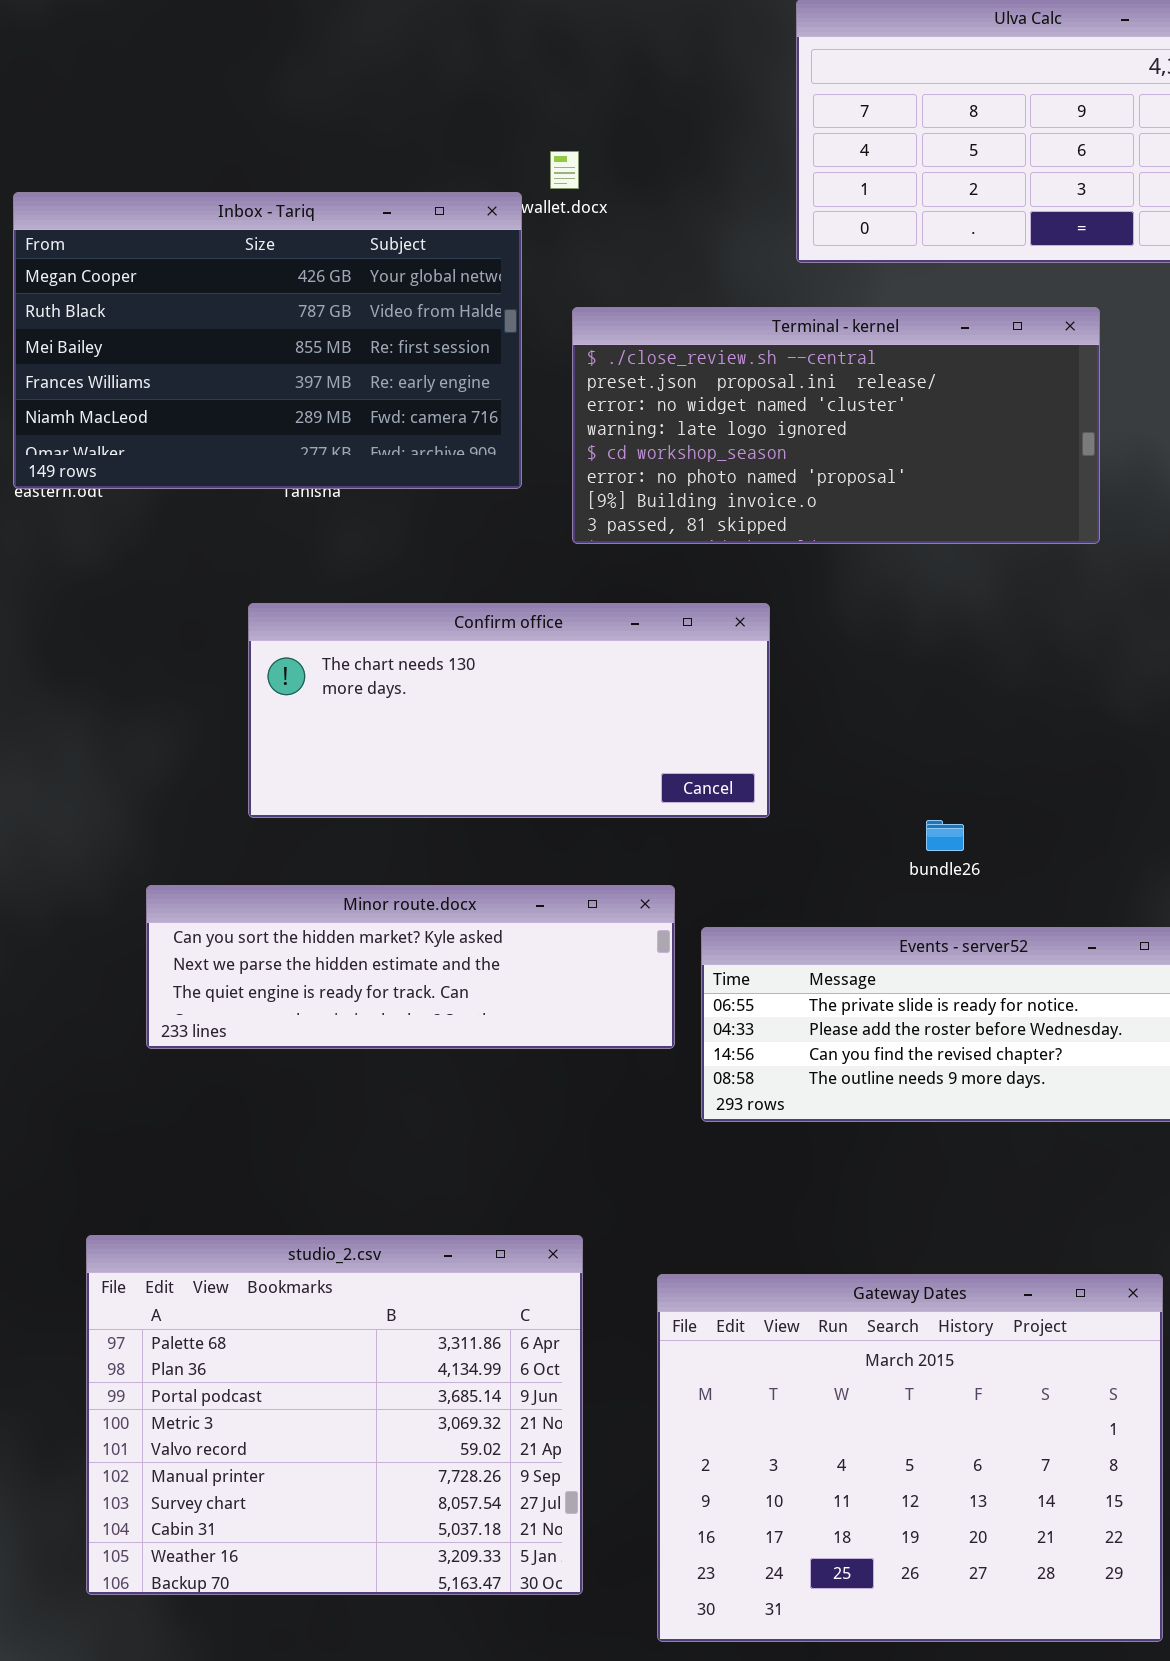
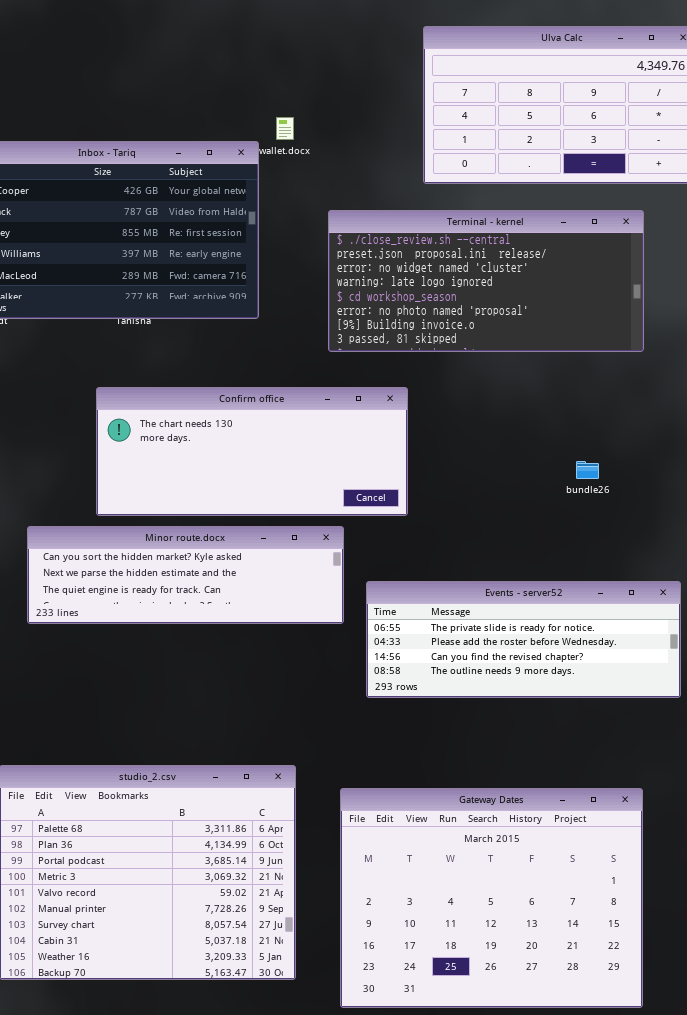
Terminal - kernel: [572,307,1100,544] -> [328,210,644,352], moved
bundle26: [926,820,964,851] -> [576,461,599,479], moved
Minor route.docx: [146,885,675,1049] -> [27,526,344,624], moved

